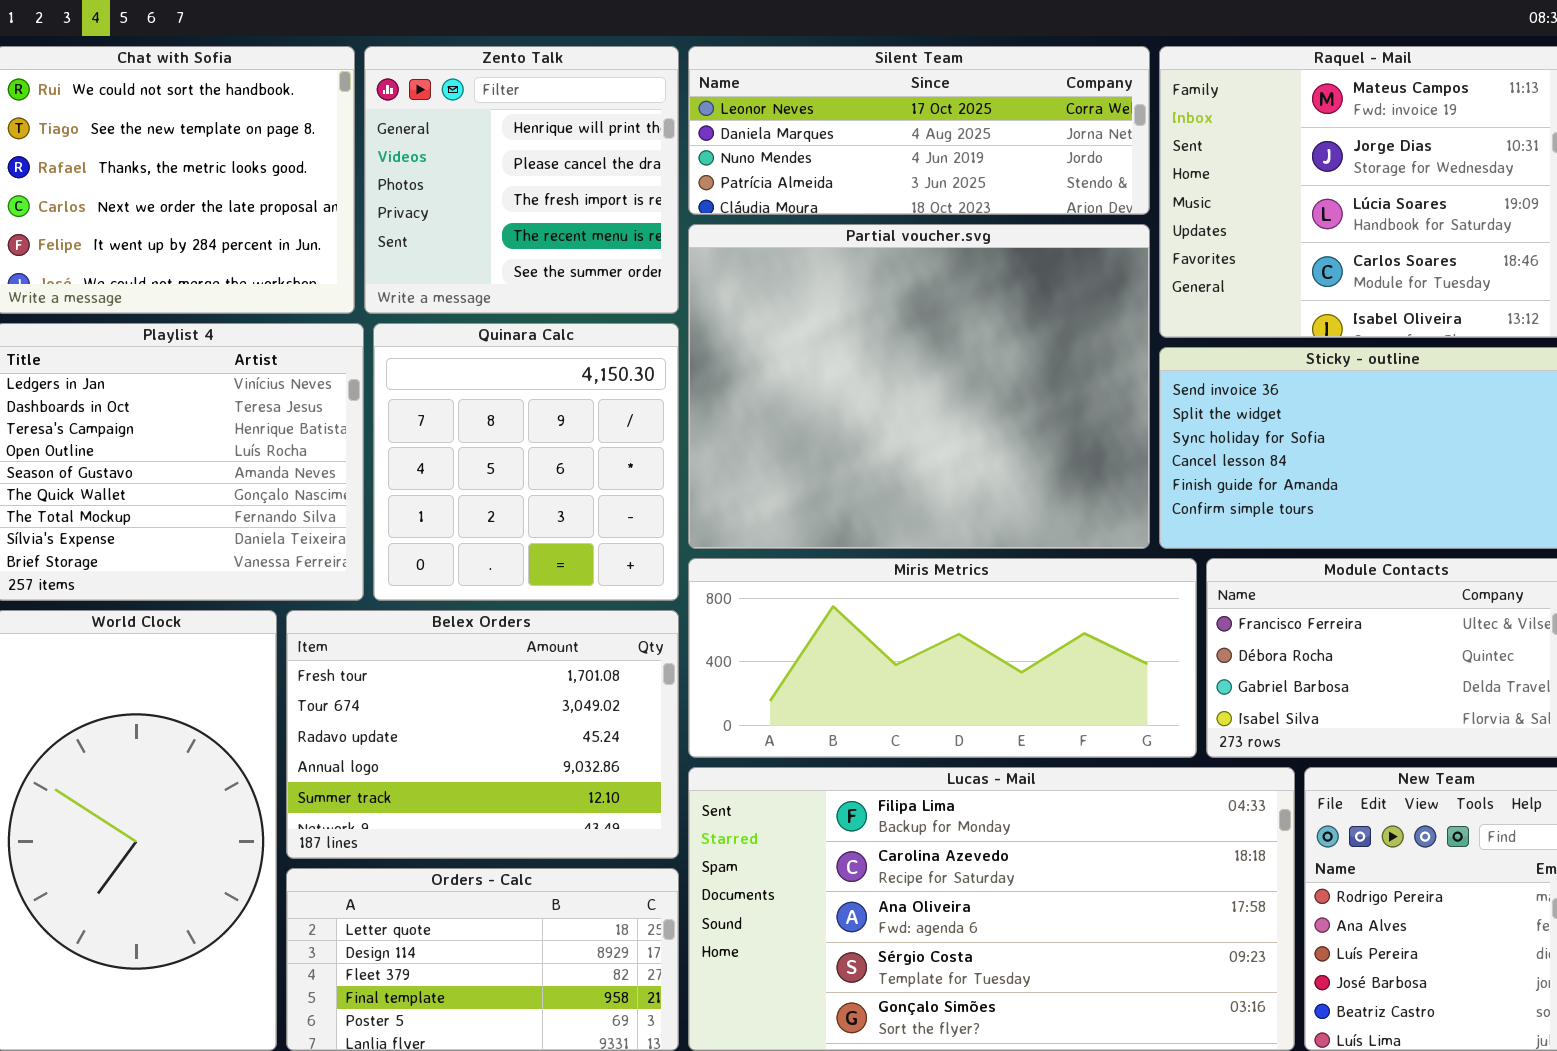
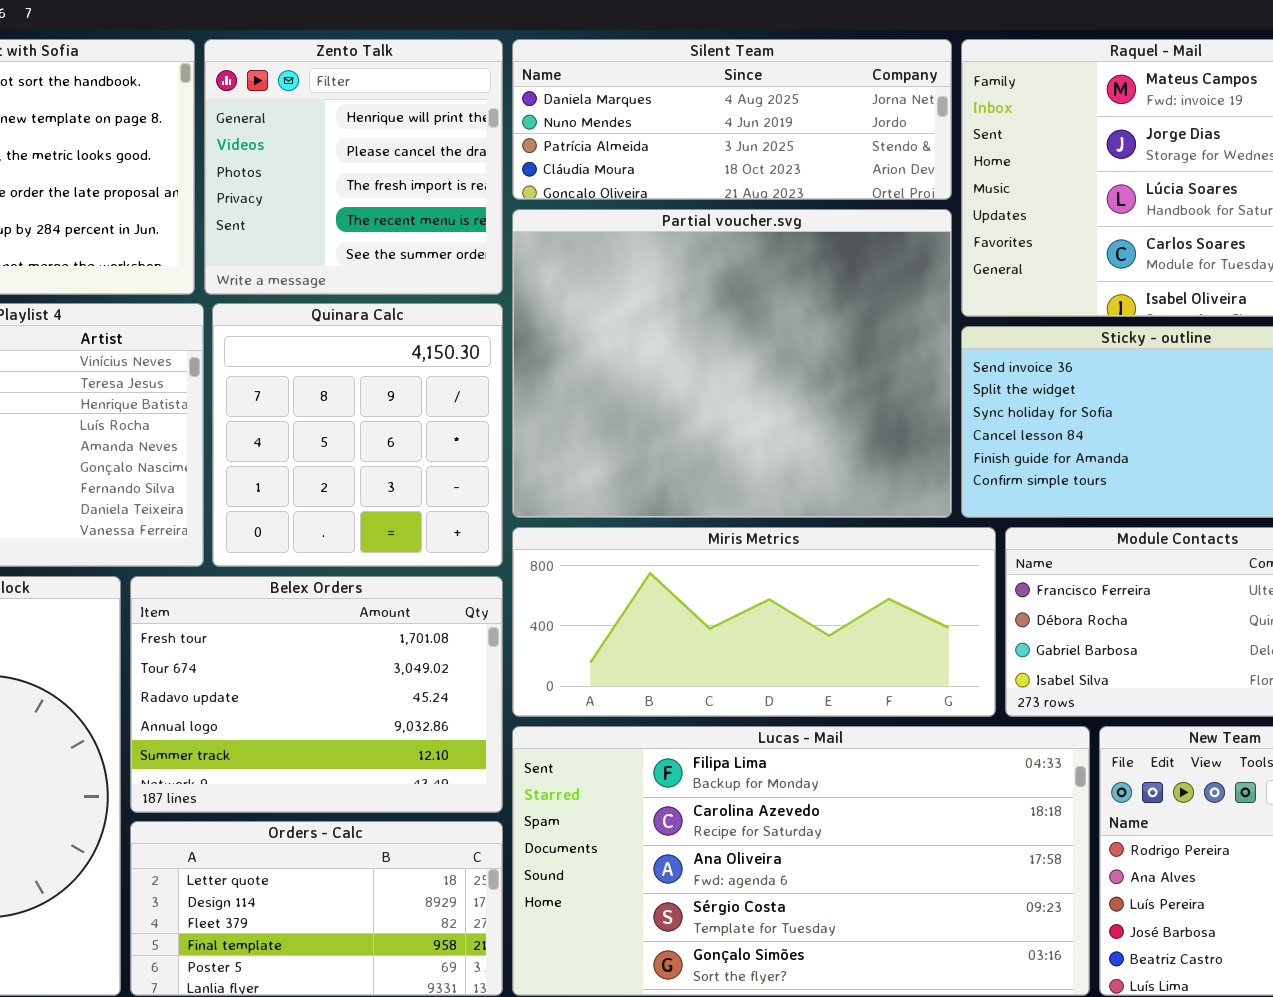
Silent Team: [688,46,1150,215] -> [512,39,952,200], scrolled down 1 row

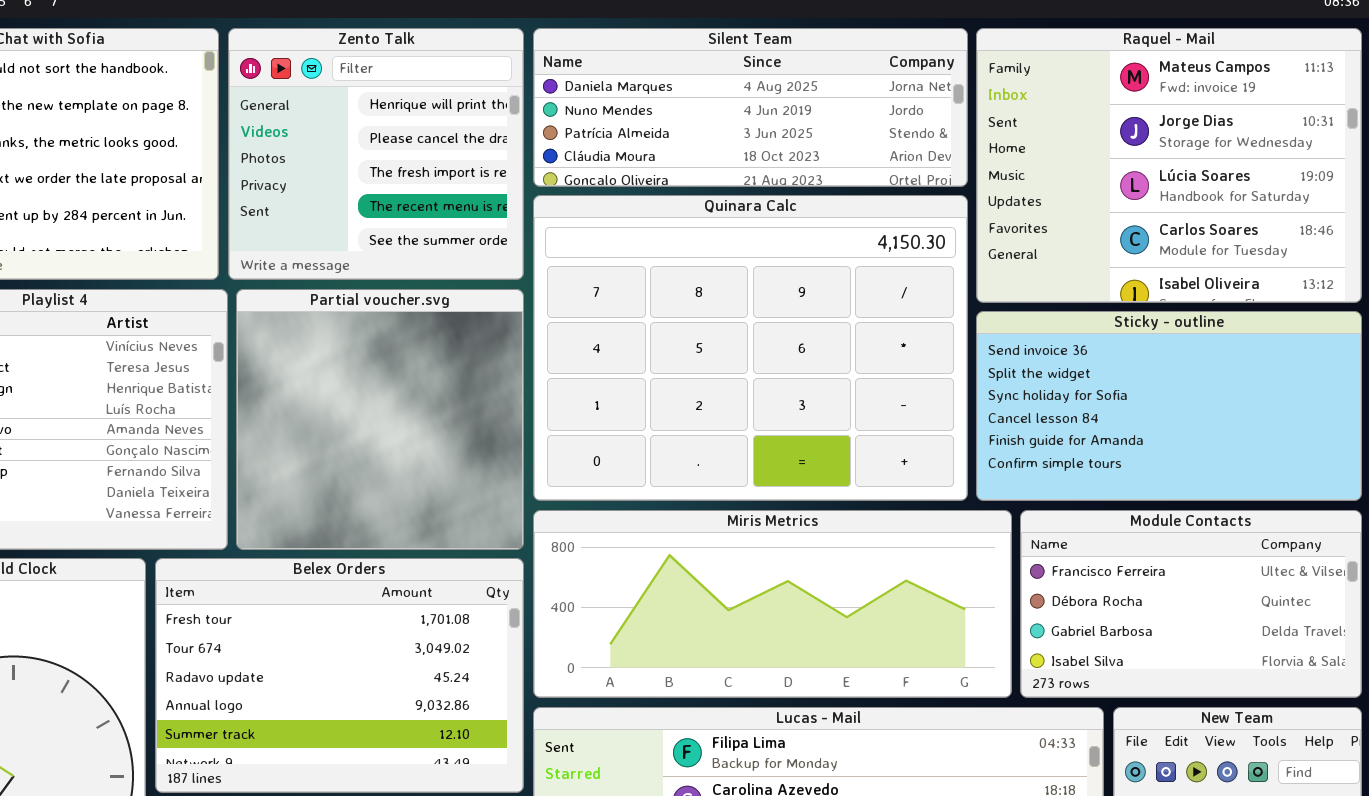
Partial voucher.svg: [512,209,952,518] -> [236,289,524,550], moved, resized
Quinara Calc: [212,303,503,567] -> [533,195,968,501], moved, resized

